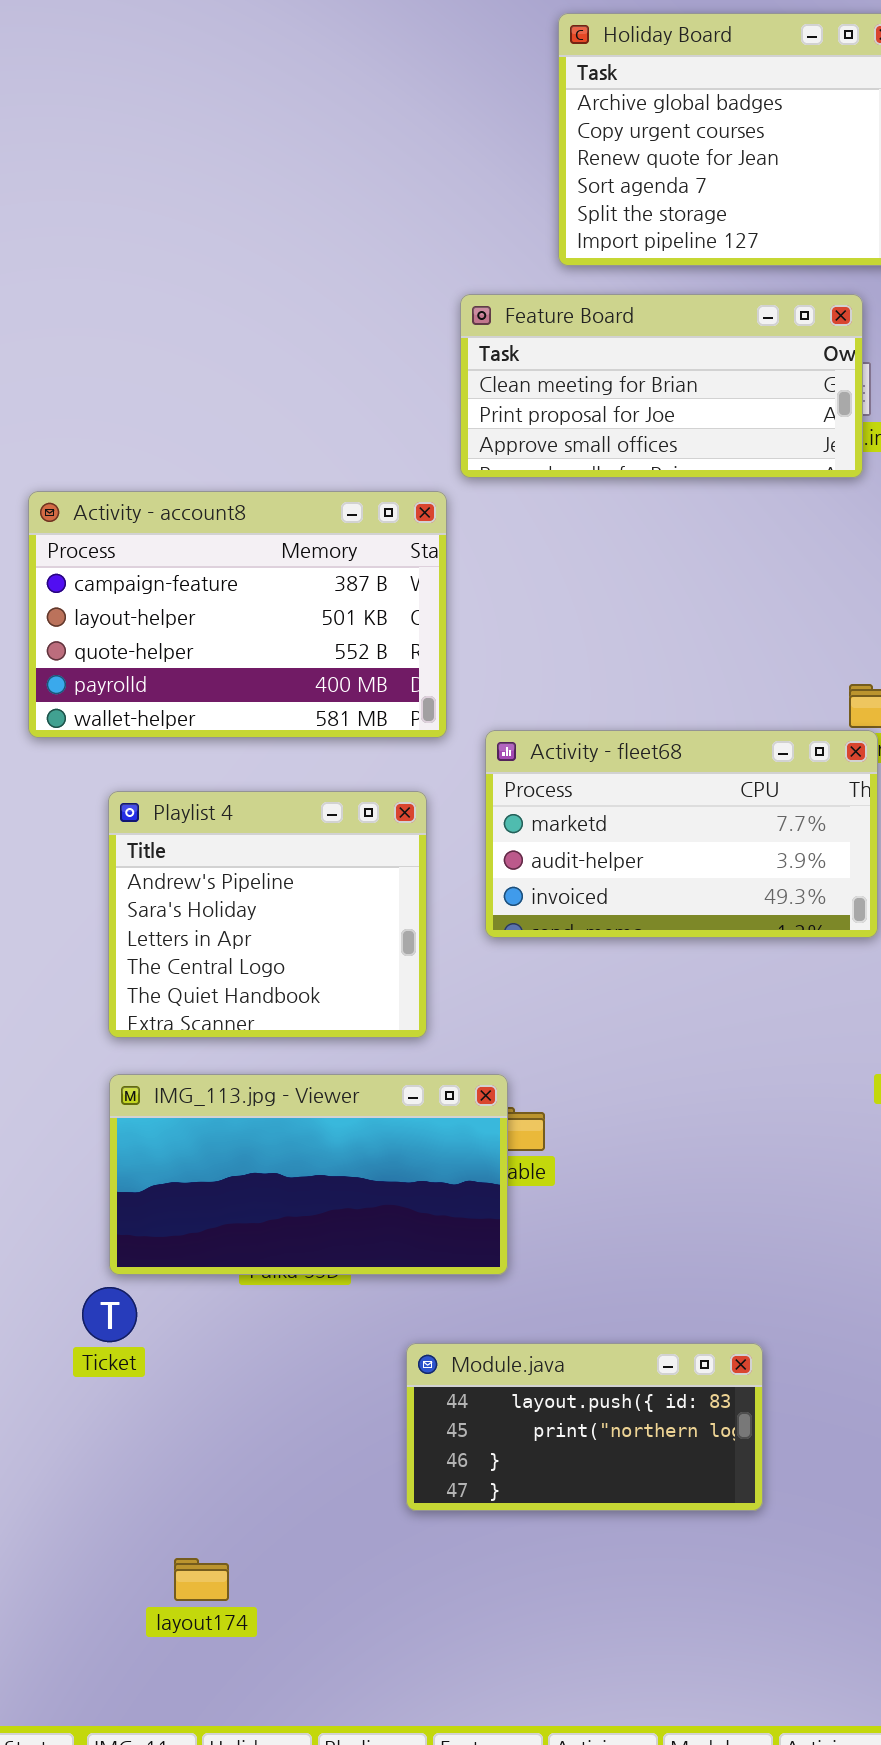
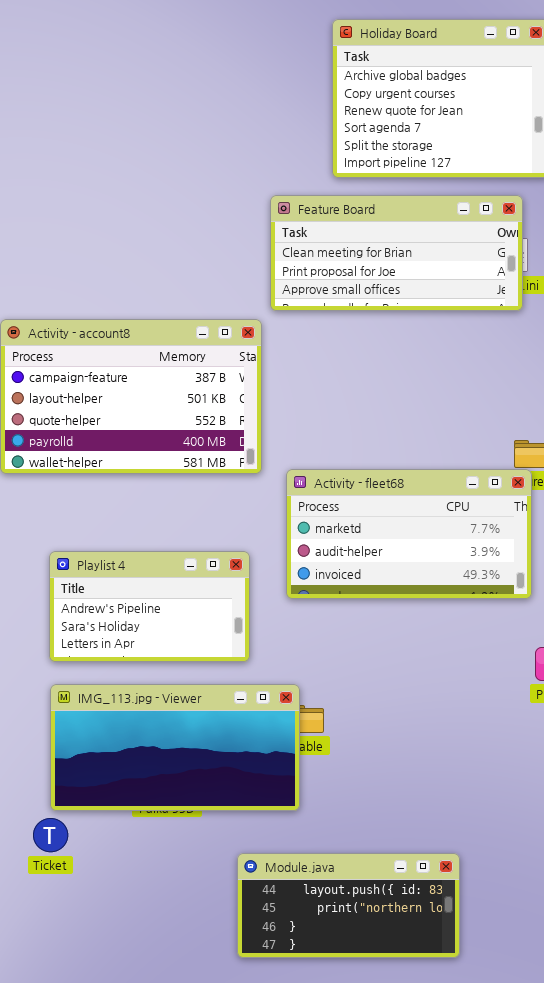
Playlist 4: [108,791,427,1038] -> [49,551,250,662], resized

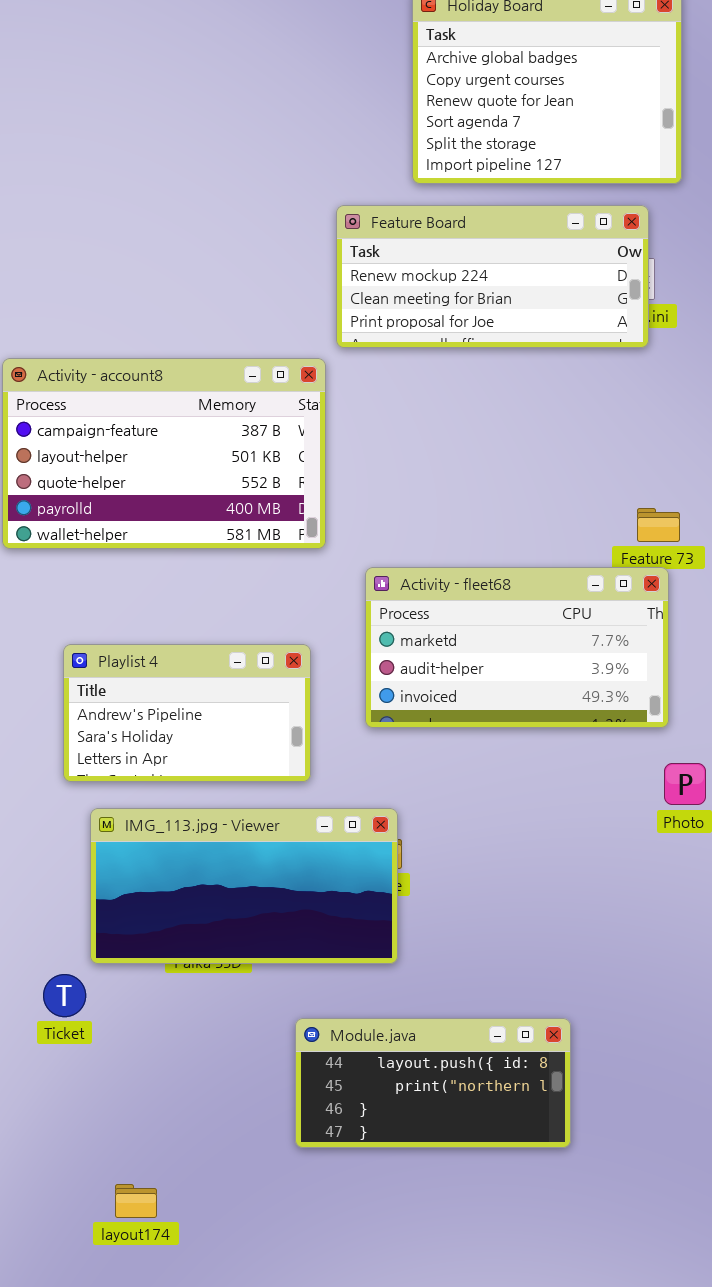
Feature Board: [270,195,523,311] -> [336,205,649,348], scrolled up 1 row
Activity - fleet68: [286,469,532,599] -> [365,567,669,728], moved
IMG_113.jpg - Viewer: [50,684,300,811] -> [90,808,398,964], moved

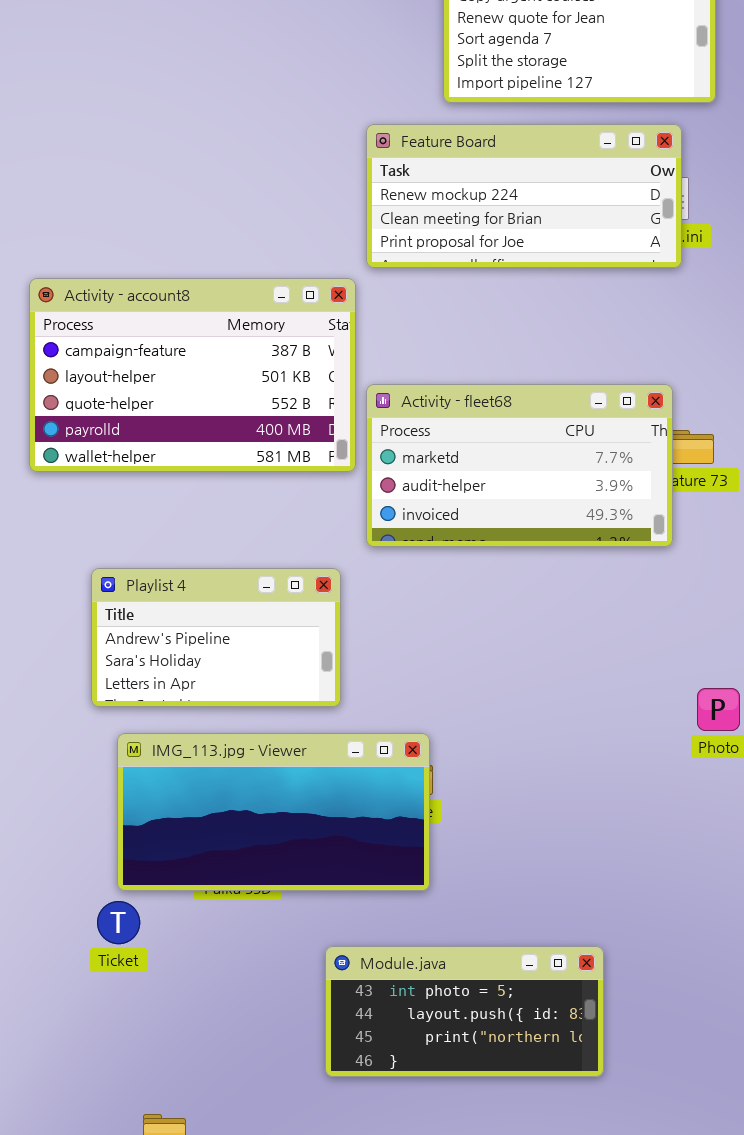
Activity - fleet68: [365,567,669,728] -> [366,384,673,547], moved
Ticket: [43,974,86,1017] -> [97,901,140,944], moved
Module.java: [295,1018,571,1148] -> [325,946,604,1077], scrolled up 1 row

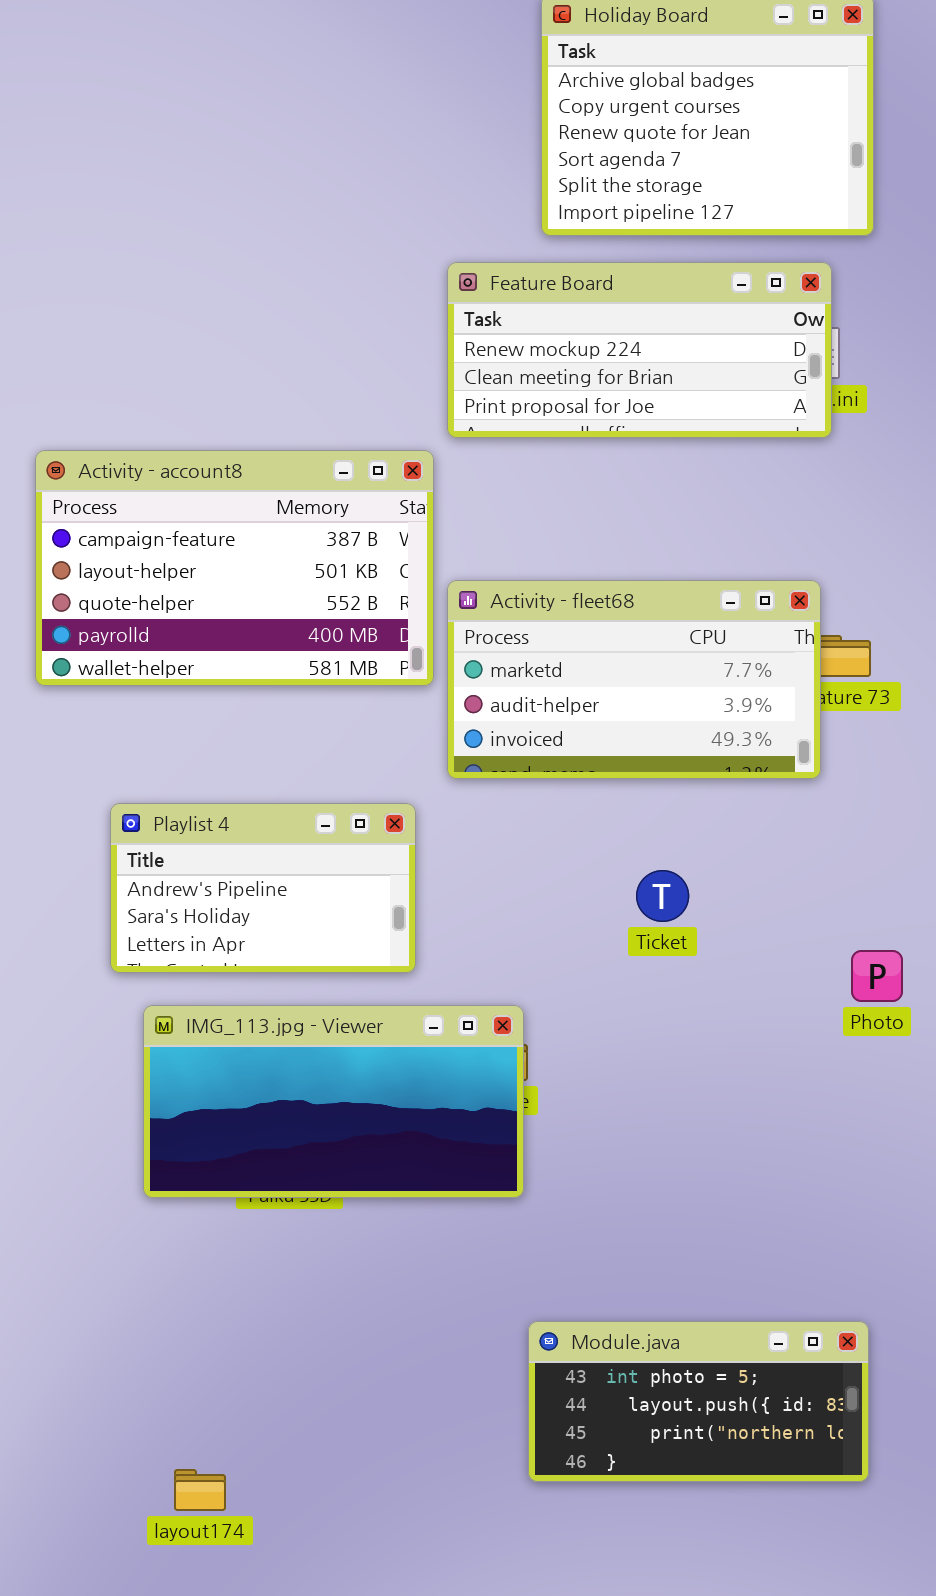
Ticket: [97,901,140,944] -> [636,870,689,922], moved
Module.java: [325,946,604,1077] -> [528,1321,869,1482], moved

